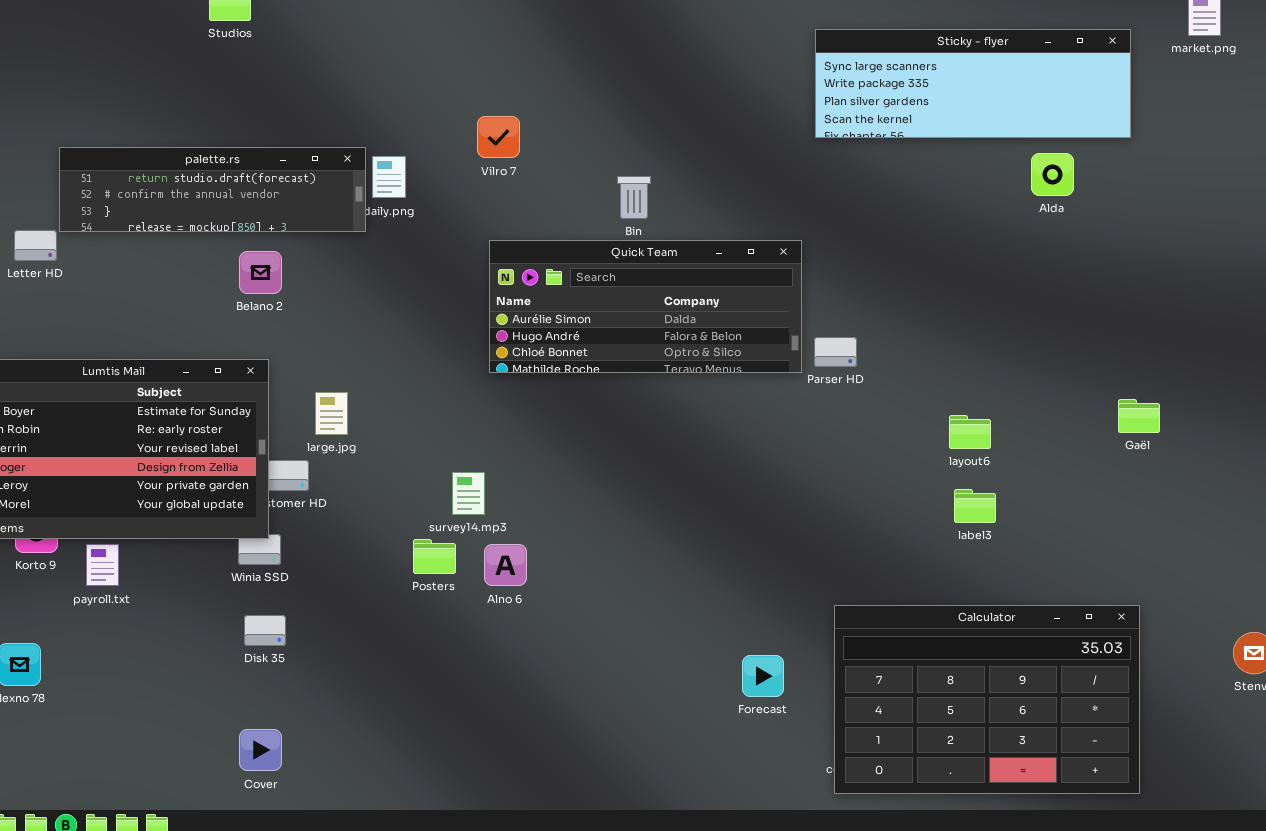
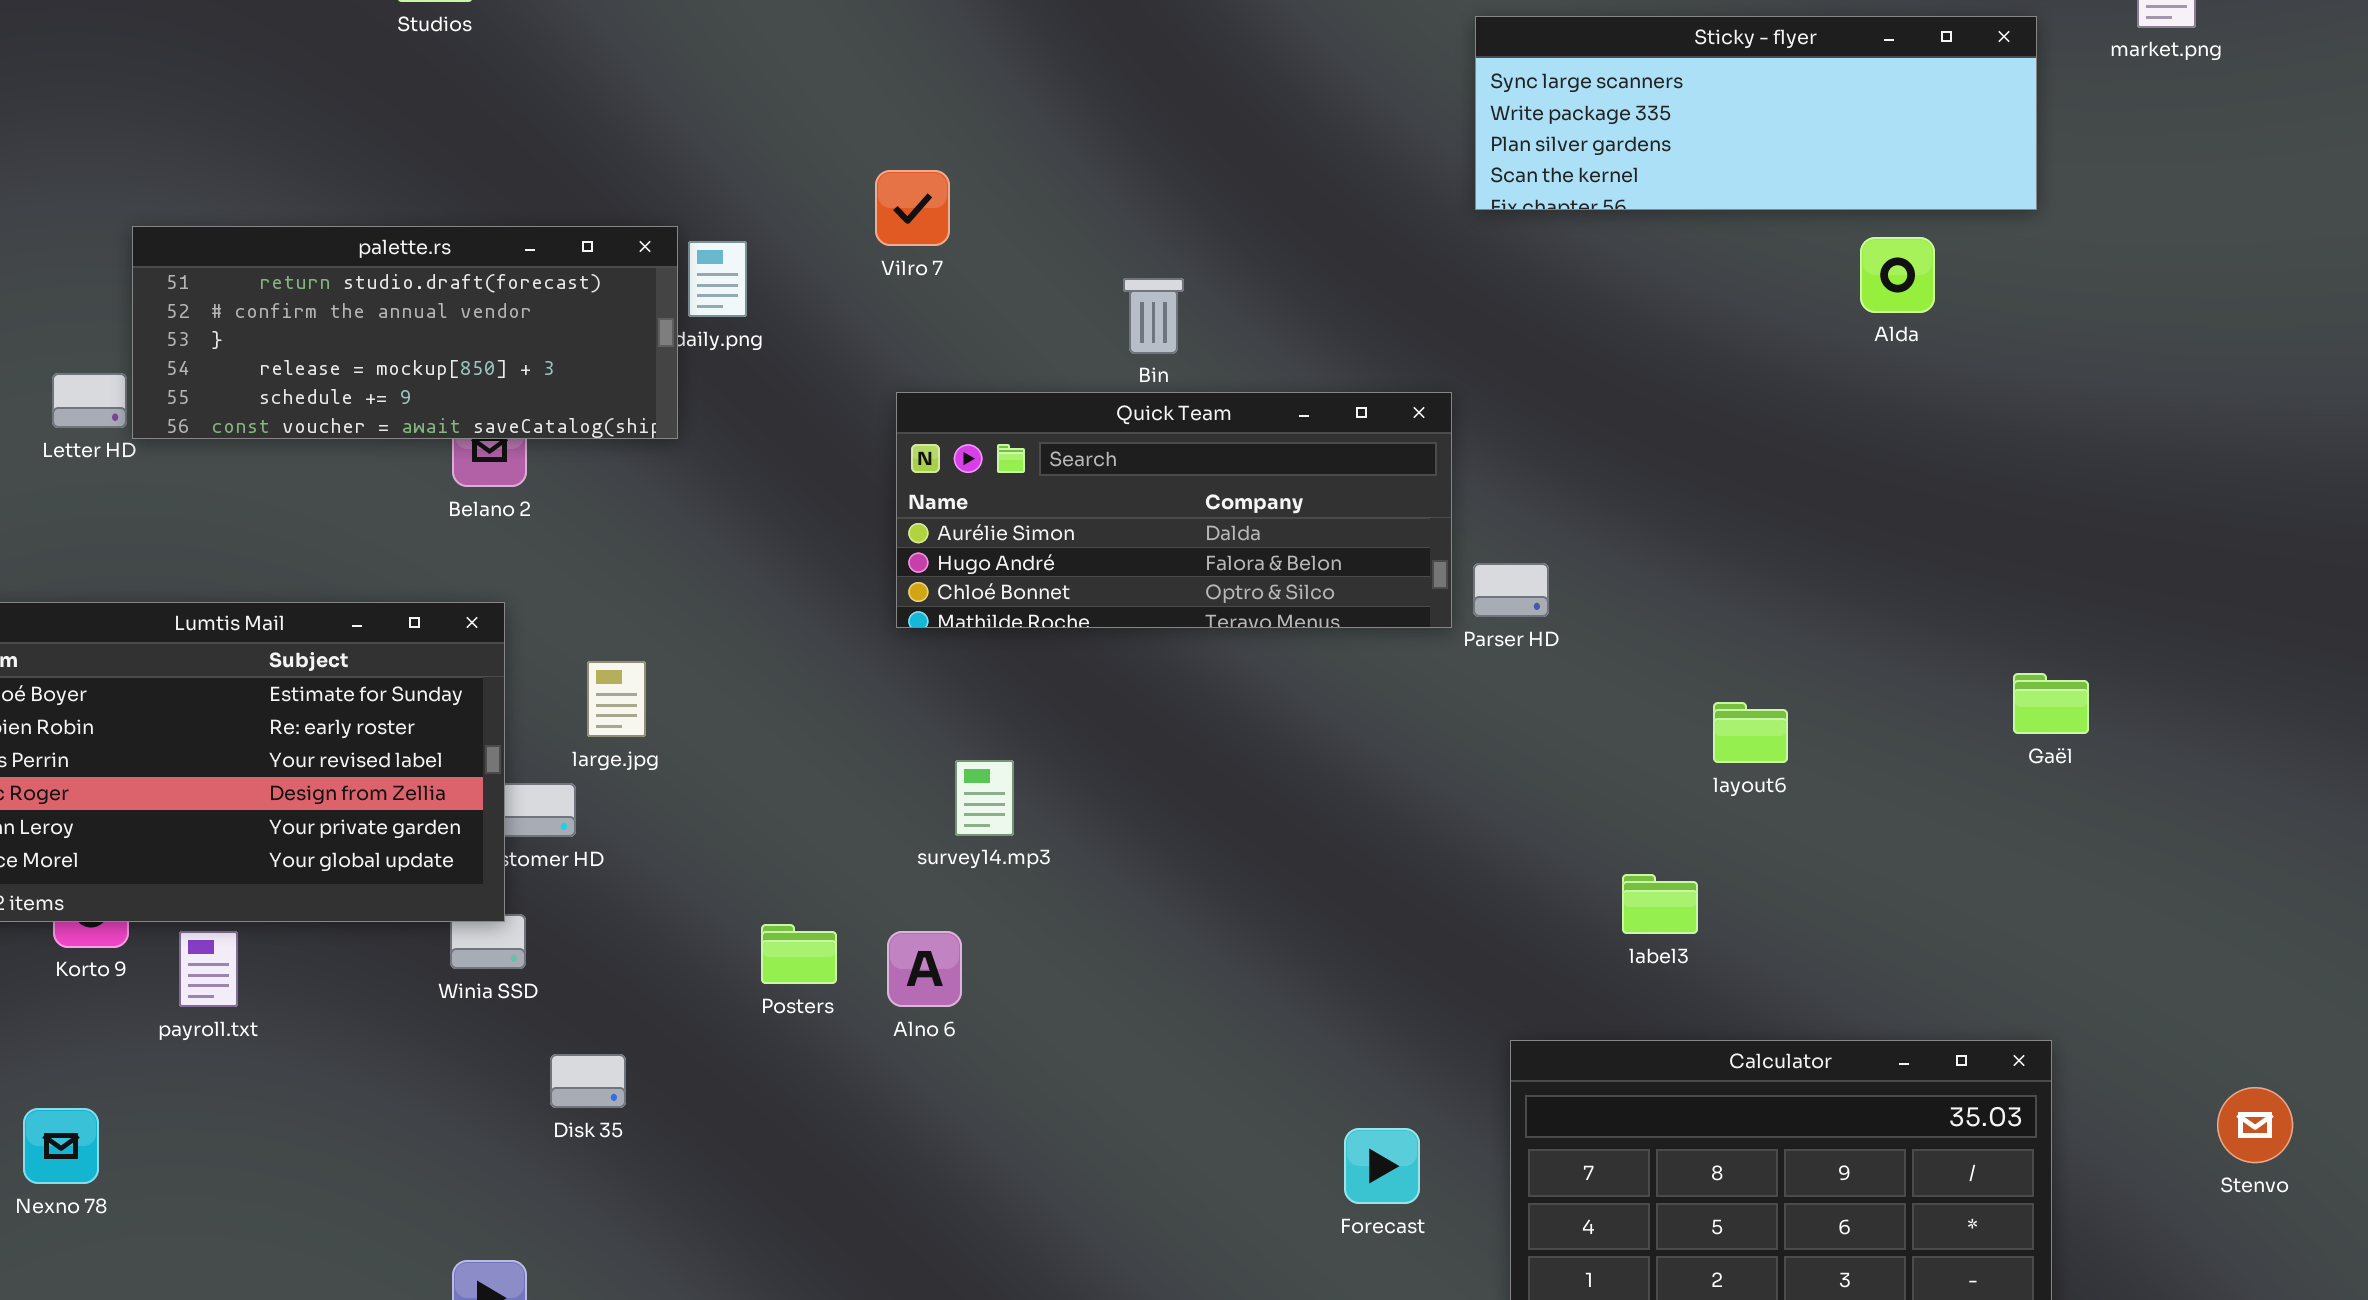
palette.rs: [59,147,366,232] -> [132,226,678,439], resized
survey14.mp3: [452,472,485,515] -> [955,760,1014,836], moved
label3: [954,489,996,523] -> [1622,874,1698,934], moved
Disk 35: [244,615,286,646] -> [550,1054,626,1108], moved

